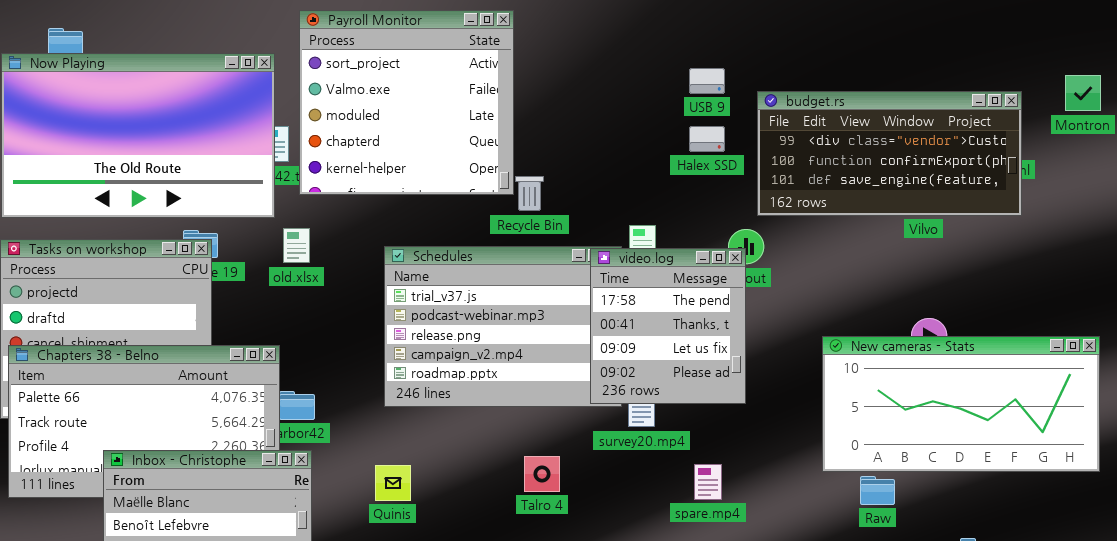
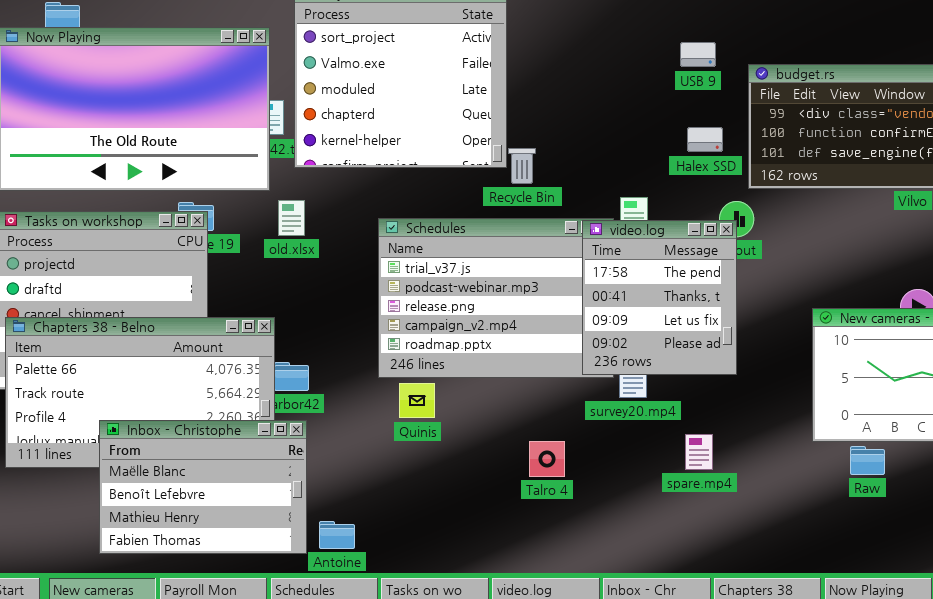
Halex SSD: [689,126,725,152] -> [687,127,723,152], moved
Talro 4: [524,456,560,492] -> [529,441,565,477], moved
Quinis: [375,465,411,501] -> [399,383,435,418], moved

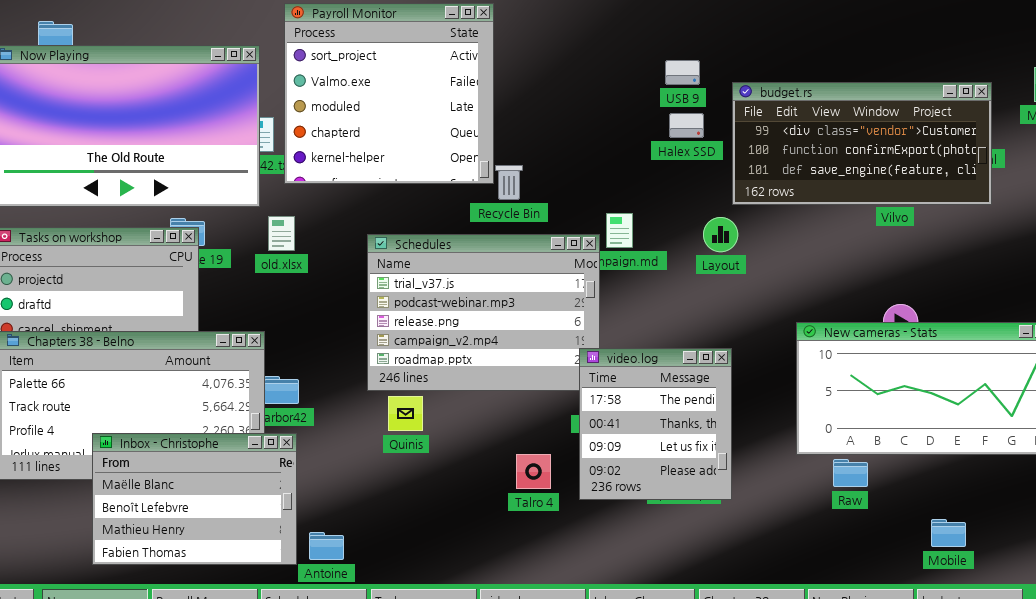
Halex SSD: [687,127,723,152] -> [669,113,704,138], moved
video.log: [582,220,737,375] -> [579,348,732,500], moved

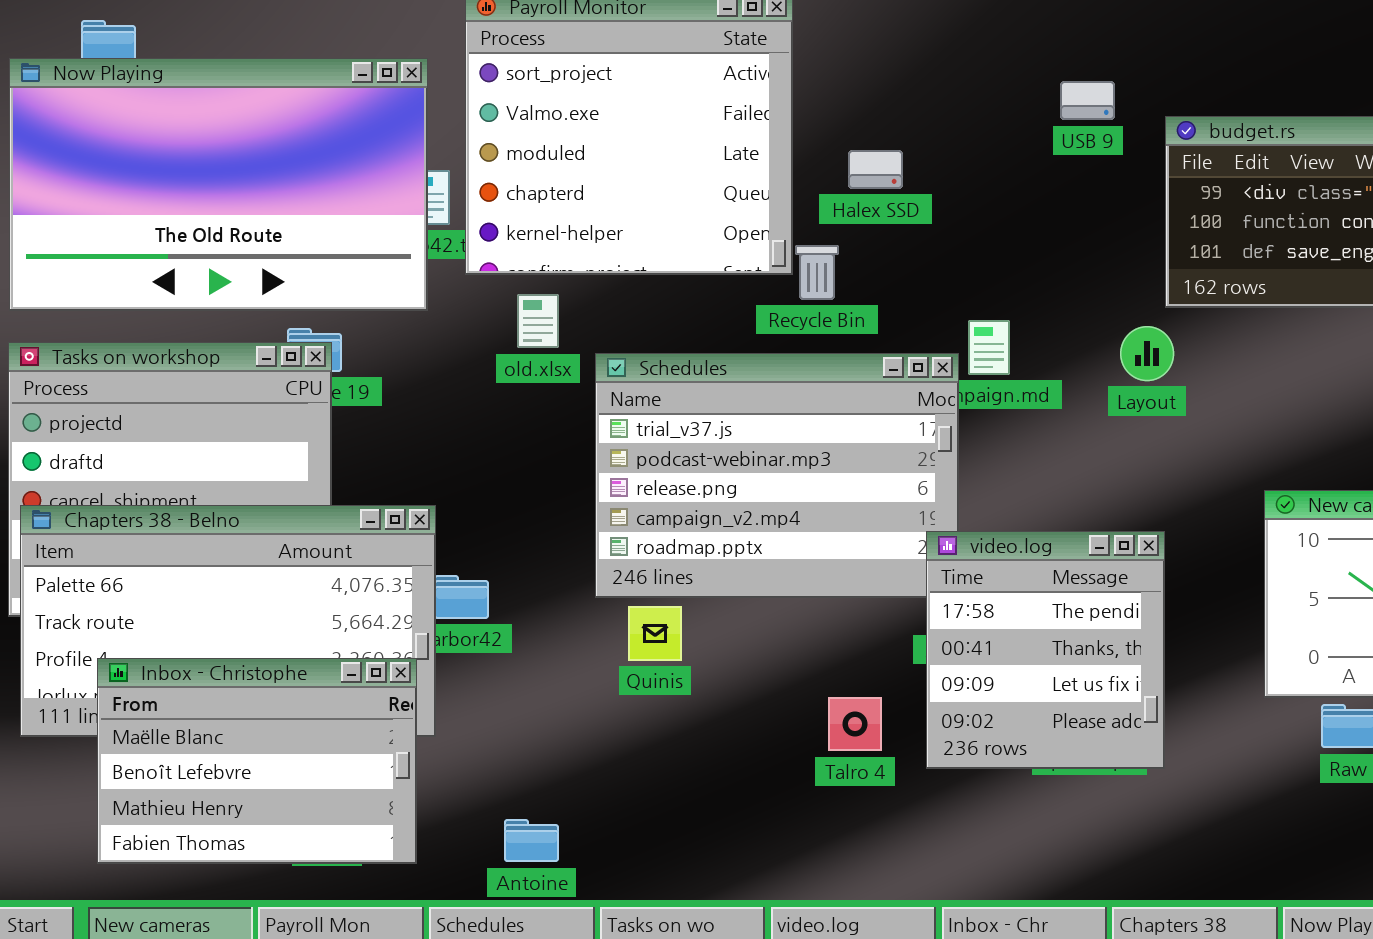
Halex SSD: [669,113,704,138] -> [848,150,903,189], moved
old.xlsx: [268,216,295,251] -> [517,294,559,348], moved
Inbox - Christophe: [92,433,297,565] -> [97,658,417,864], moved

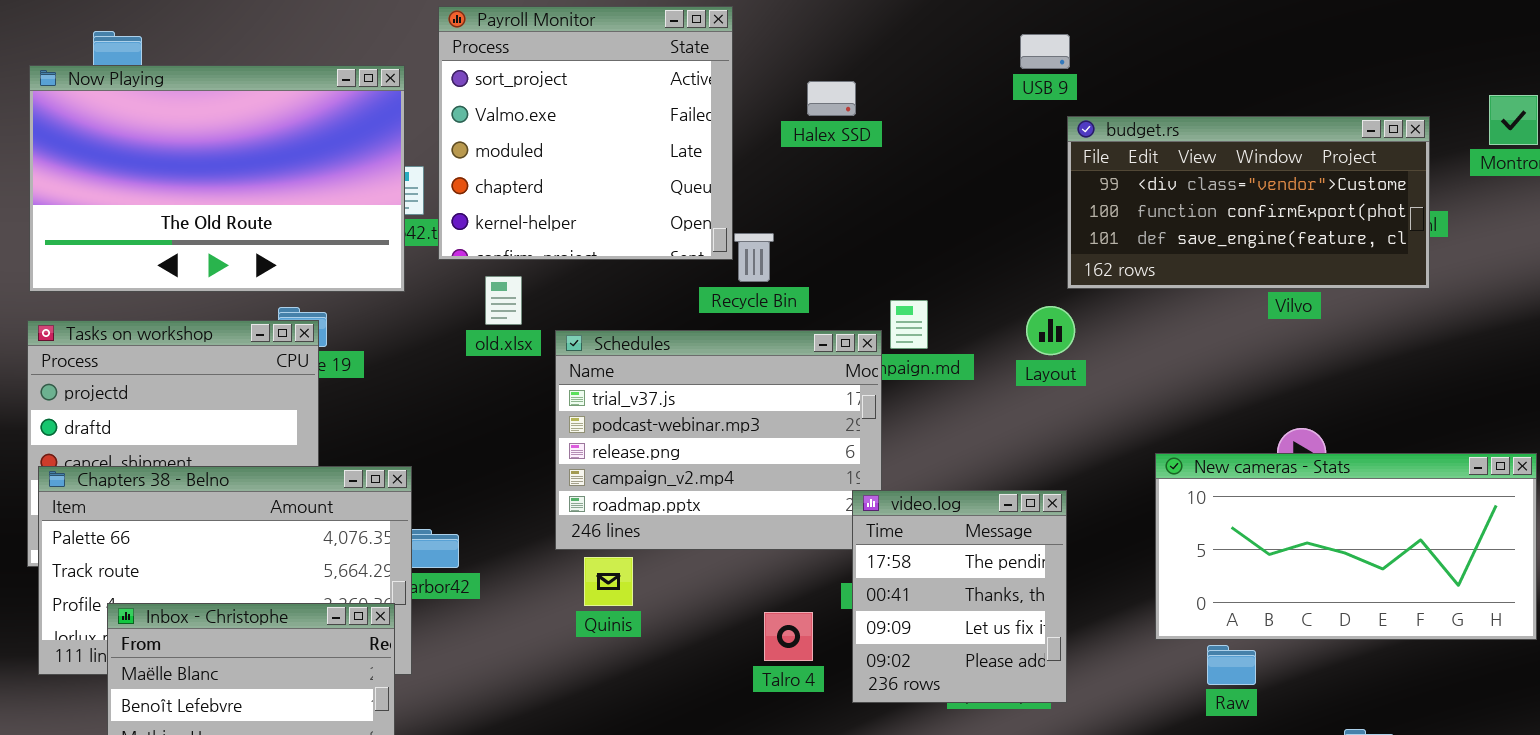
USB 9: [1060,81,1115,120] -> [1020,34,1070,69], moved
Halex SSD: [848,150,903,189] -> [807,81,856,116], moved
Talro 4: [828,697,882,751] -> [764,612,813,661], moved

